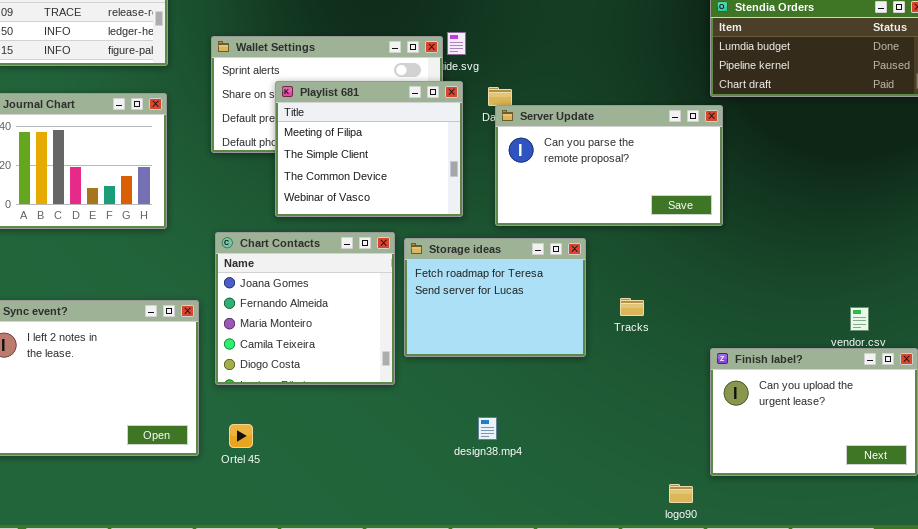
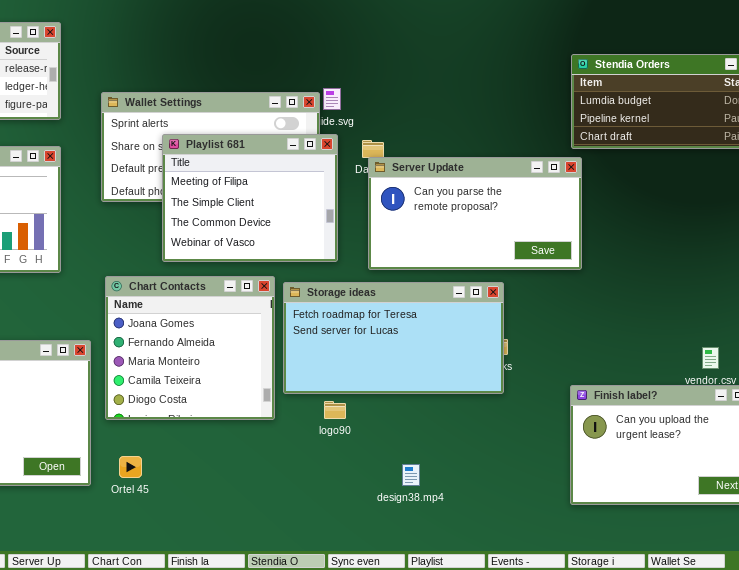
Storage ideas: [404,238,586,357] -> [283,282,504,394], resized
design38.mp4: [478,417,497,440] -> [402,464,420,486], moved
logo90: [669,484,693,503] -> [324,401,346,419], moved

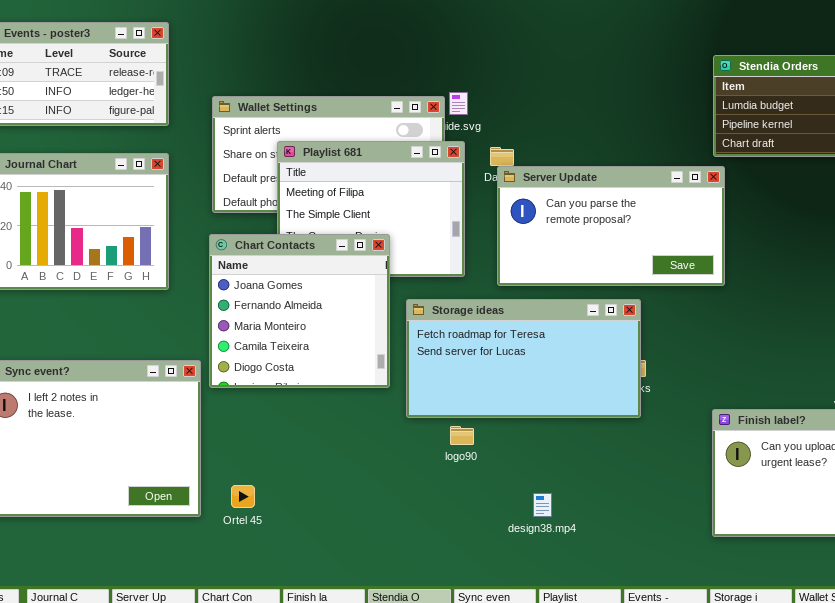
Chart Contacts: [105,276,275,420] -> [209,234,390,388], moved

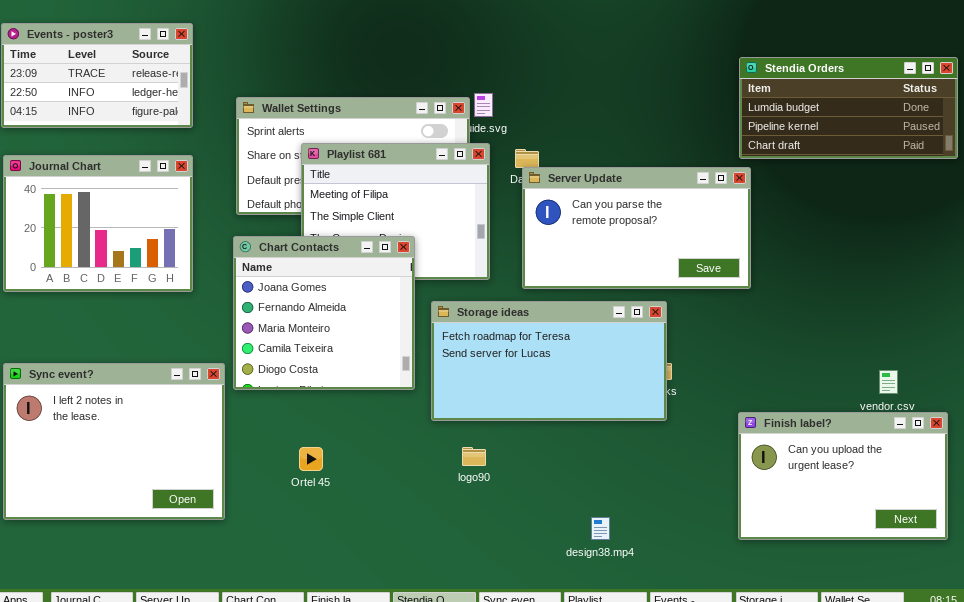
logo90: [450,426,474,445] -> [462,447,486,466], moved
Ortel 45: [231,485,255,508] -> [299,447,323,471], moved
design38.mp4: [533,493,552,517] -> [591,517,610,540], moved

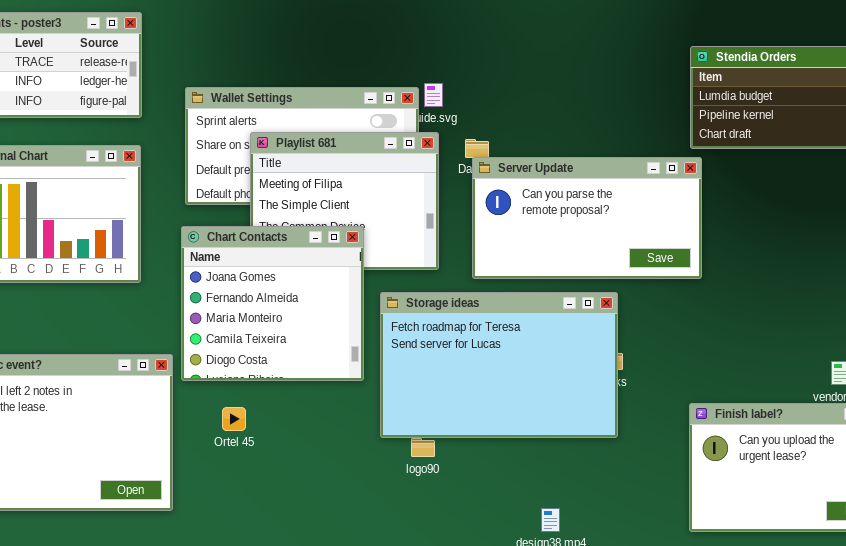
Storage ideas: [431,301,667,421] -> [380,292,618,438], resized
Ortel 45: [299,447,323,471] -> [222,407,246,431], moved

